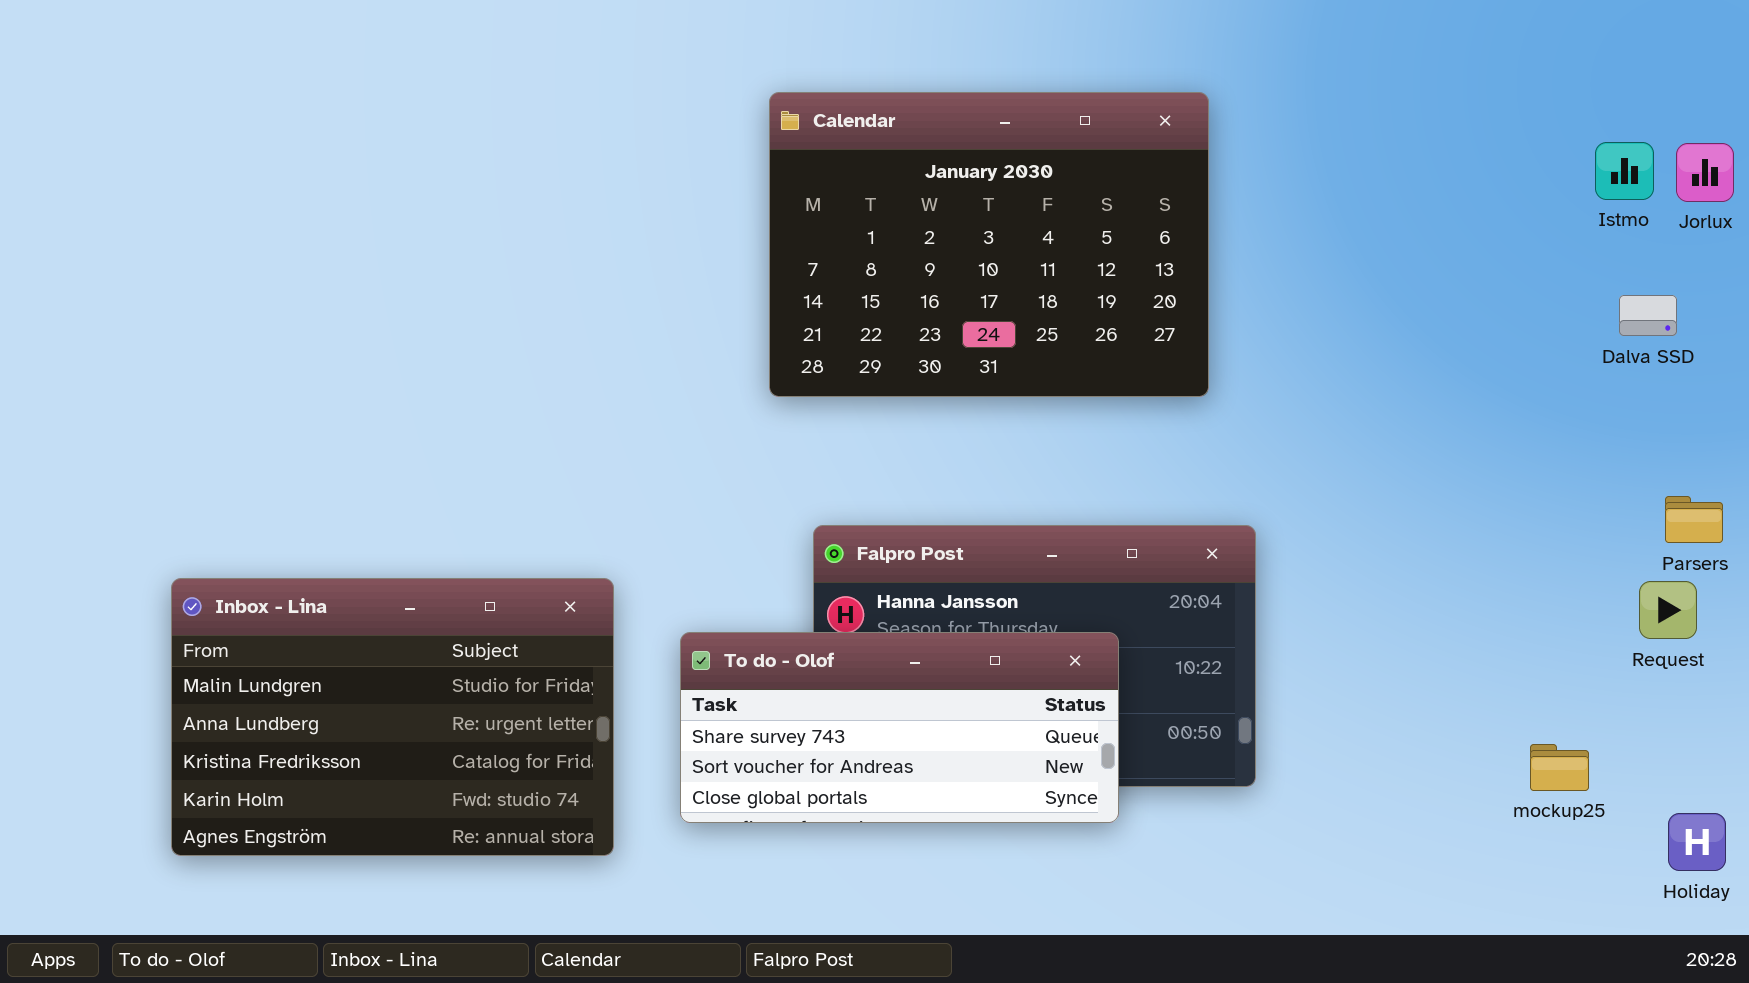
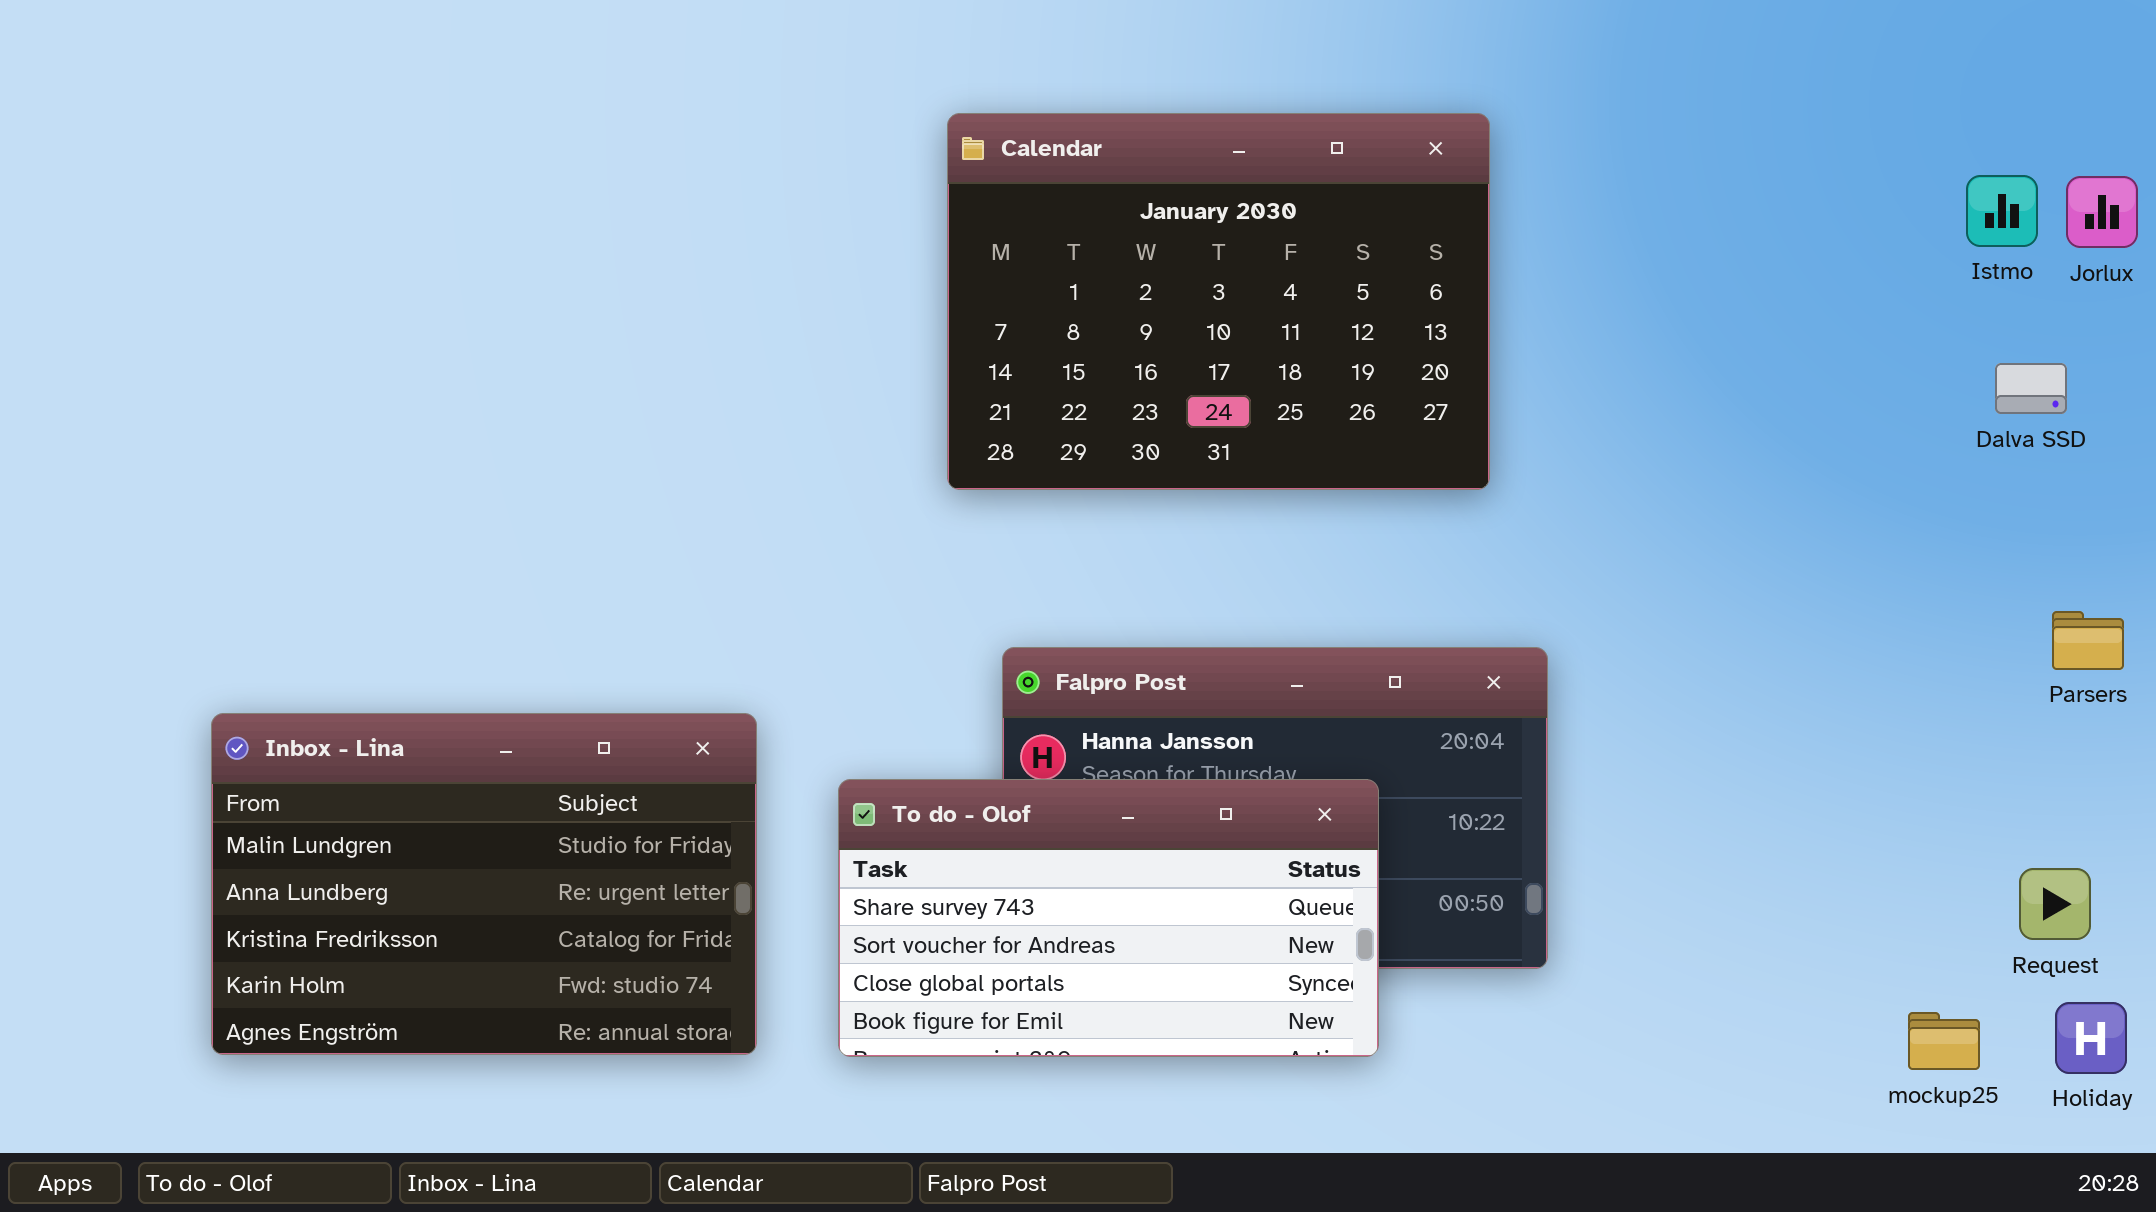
Request: [1639,581,1697,639] -> [2019,868,2091,940], moved
To do - Olof: [680,632,1119,823] -> [838,779,1379,1057], resized
mockup25: [1530,744,1589,791] -> [1908,1012,1980,1070], moved

